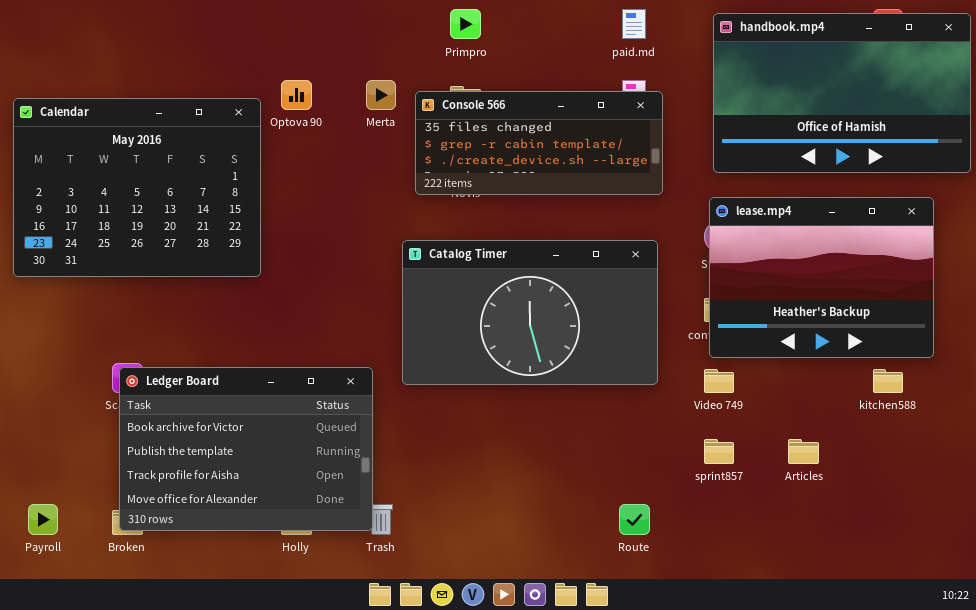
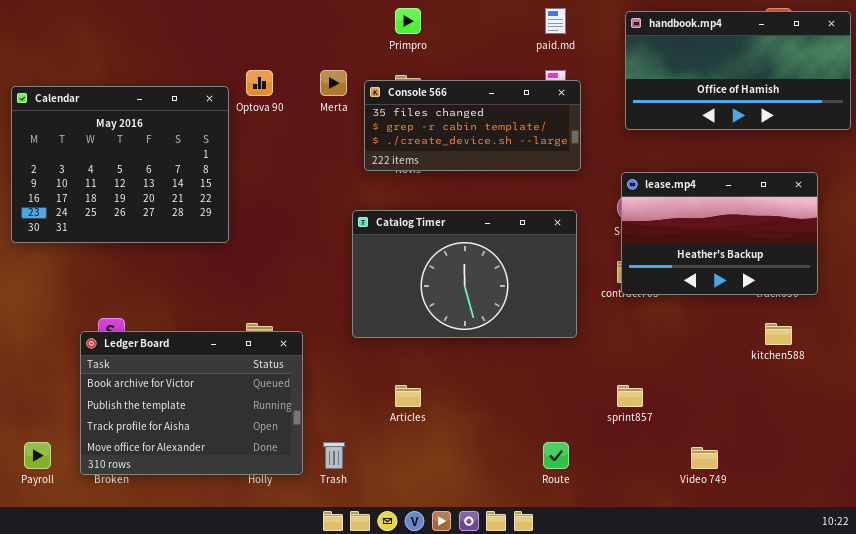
handbook.mp4: [713,13,971,173] -> [625,11,851,130], resized
lease.mp4: [709,197,934,358] -> [621,172,818,295], resized
Ledger Board: [119,367,373,531] -> [80,331,303,475], moved
Video 749: [704,369,734,393] -> [691,447,718,469], moved
Articles: [788,439,819,464] -> [395,385,421,407], moved

